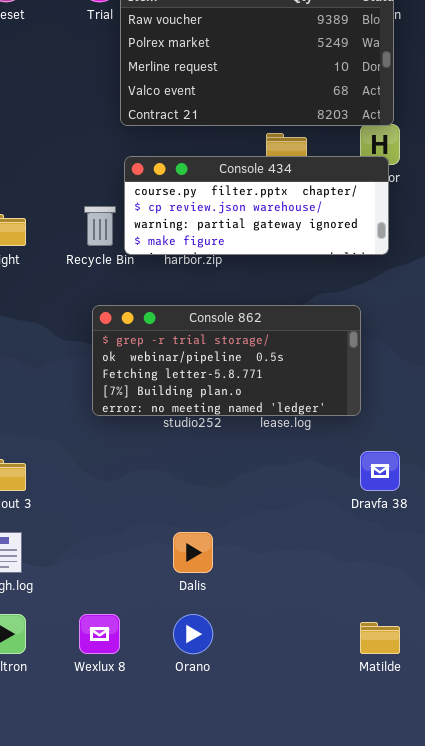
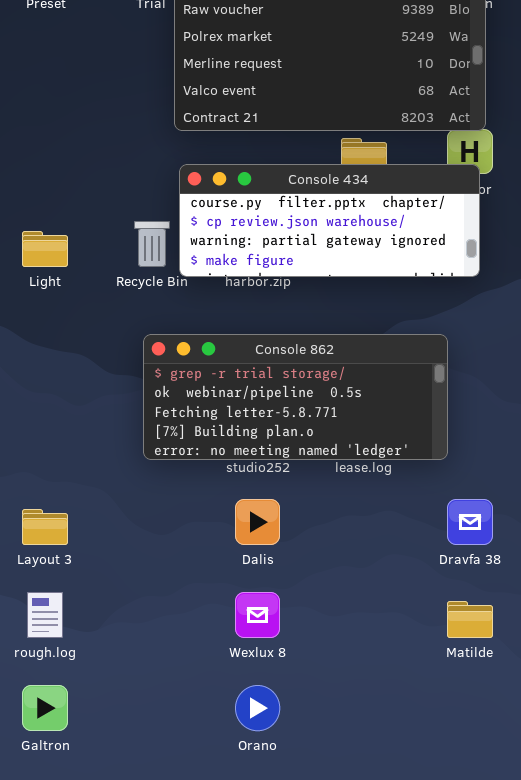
Dalis: [173,532,213,573] -> [235,499,280,545], moved
Wexlux 8: [79,614,120,654] -> [235,592,280,638], moved
Matilde: [360,622,400,654] -> [447,601,493,638], moved

